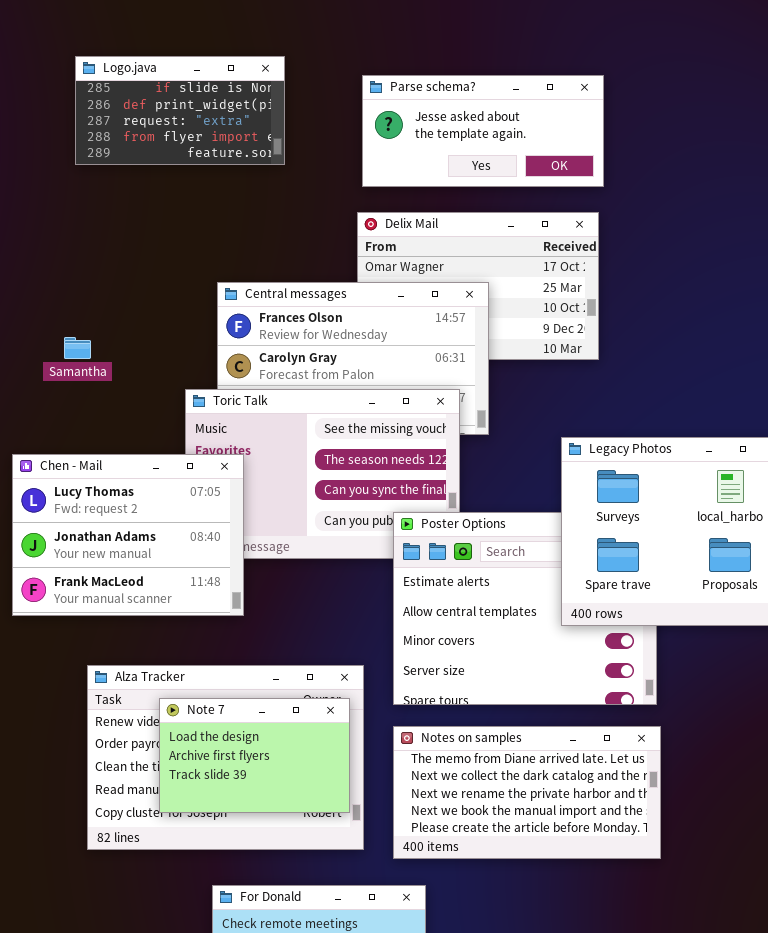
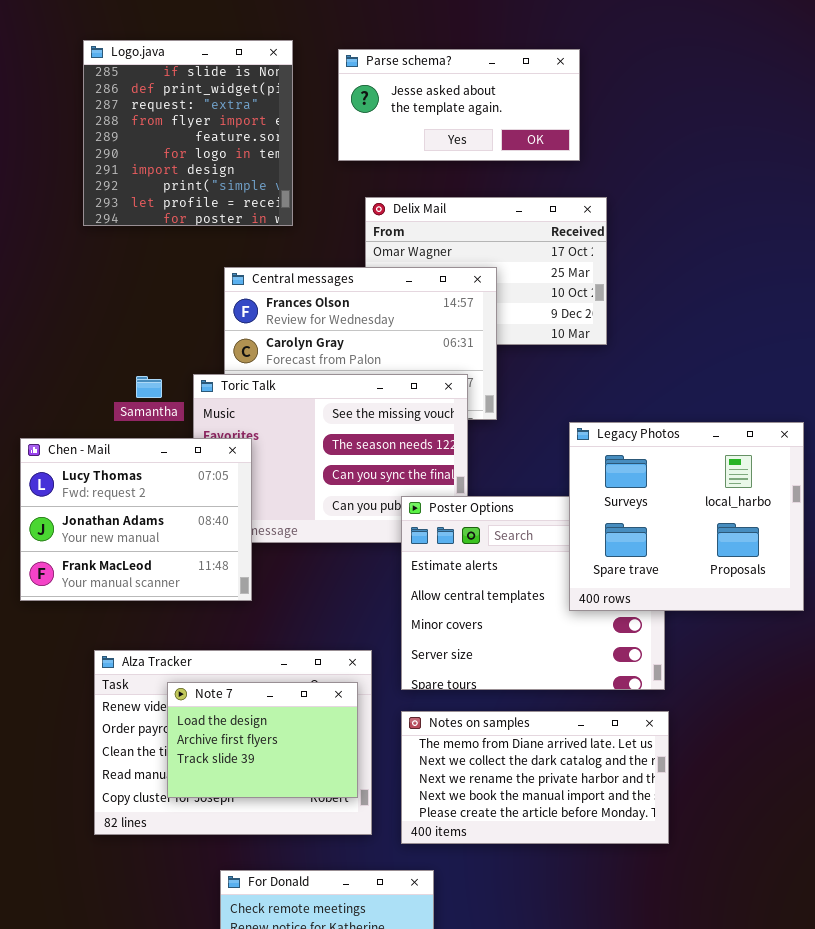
Logo.java: [75,56,285,165] -> [83,40,293,226], resized
Parse schema?: [362,75,604,187] -> [338,49,580,161], moved
Samantha: [64,337,91,359] -> [136,376,162,398], moved

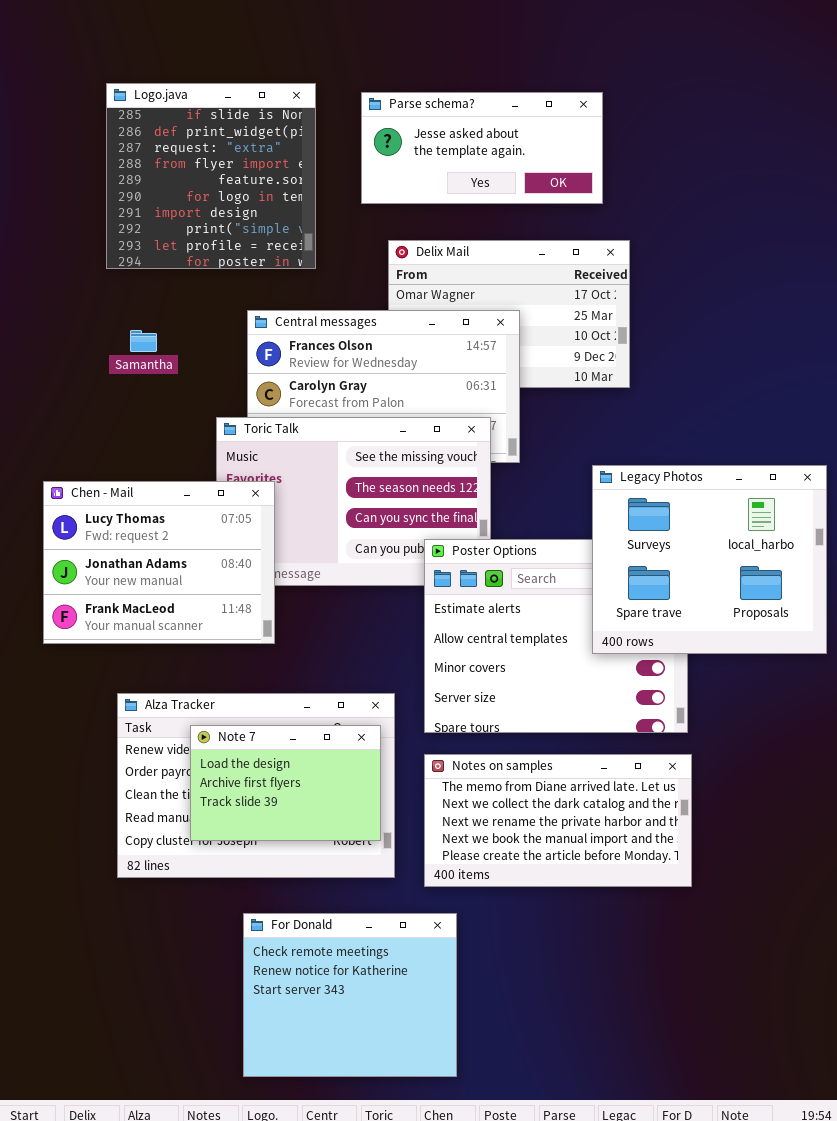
Samantha: [136,376,162,398] -> [130,330,157,352], moved

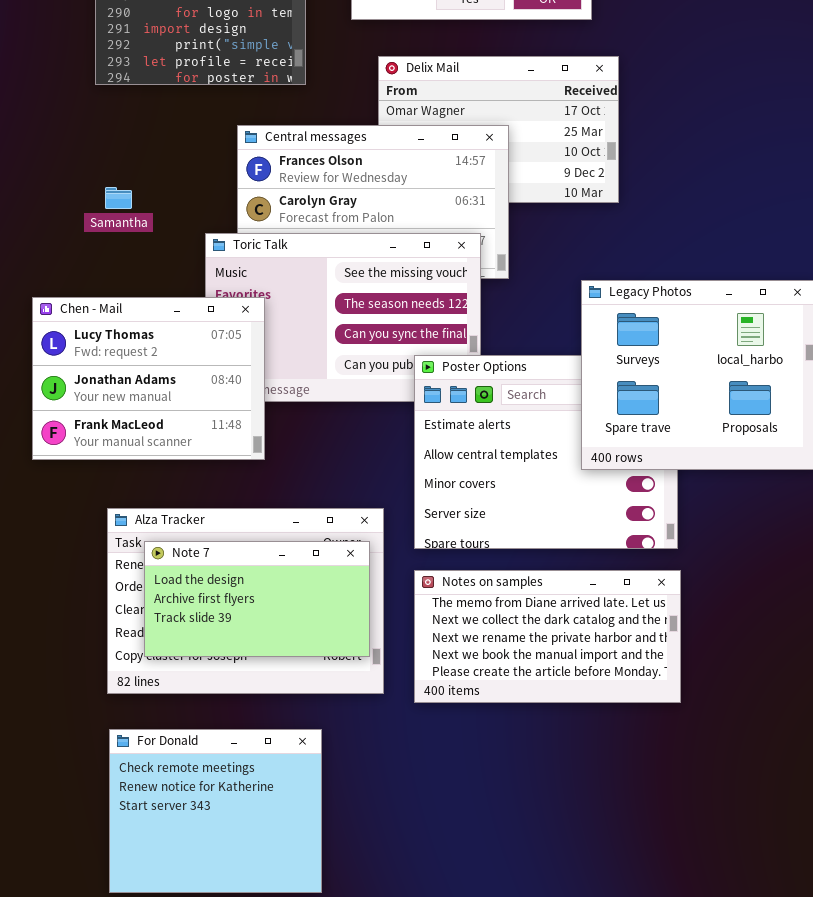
Samantha: [130,330,157,352] -> [105,187,132,209], moved
Note 7: [190,725,381,841] -> [144,541,370,657], resized
For Donald: [243,913,457,1077] -> [109,729,322,893], moved

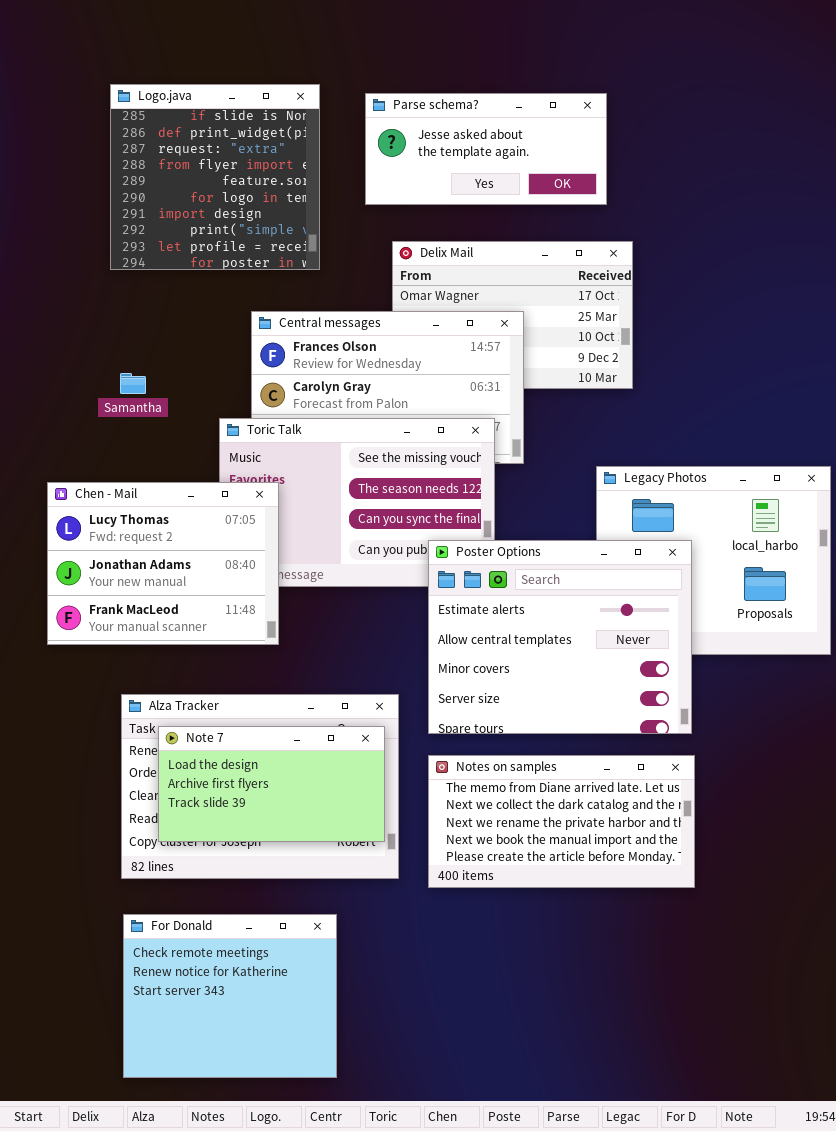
Poster Options: [414,355,678,549] -> [428,540,692,734], raised

